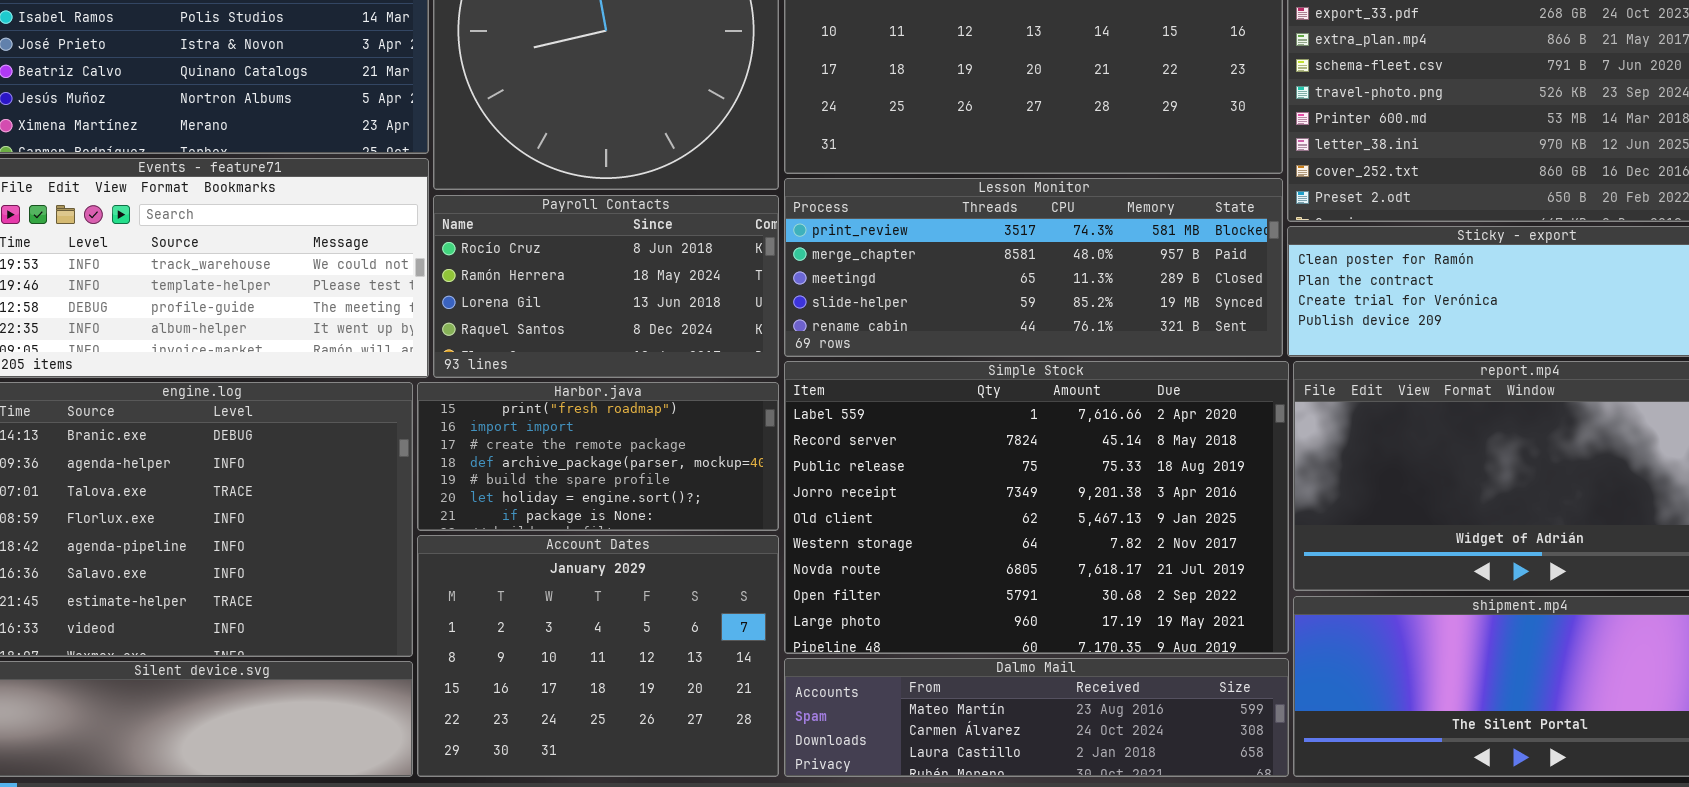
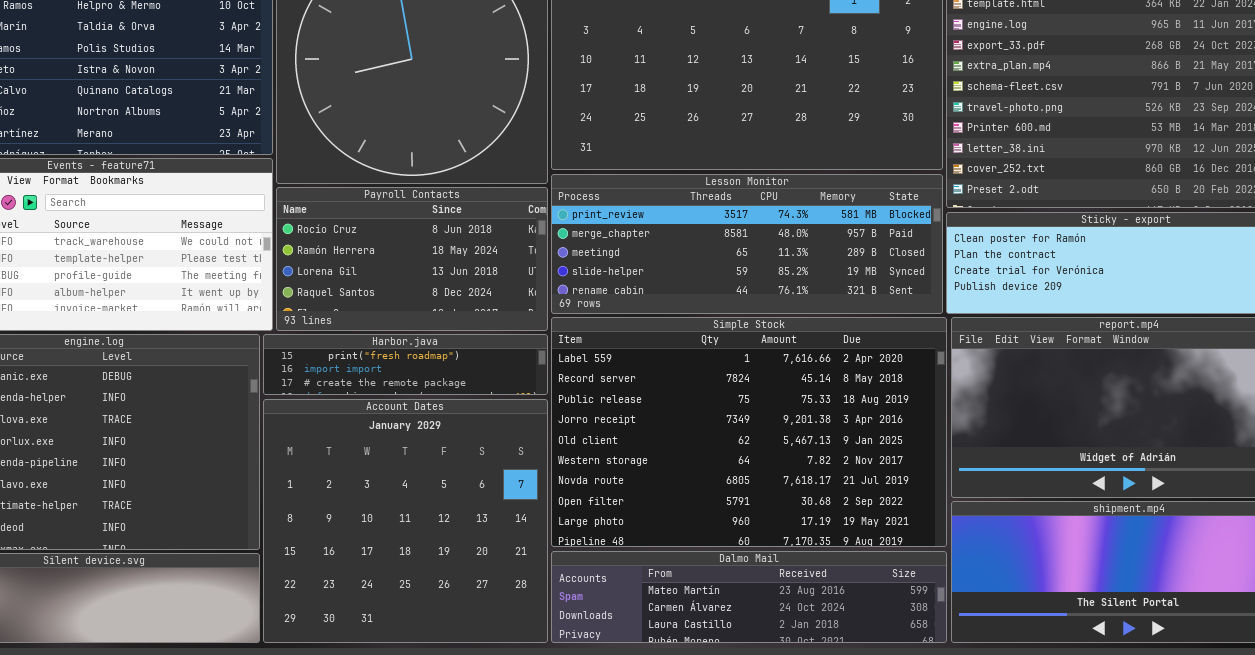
Harbor.java: [417,382,779,531] -> [263,334,548,395], resized
Account Dates: [417,535,779,777] -> [263,399,548,643], resized

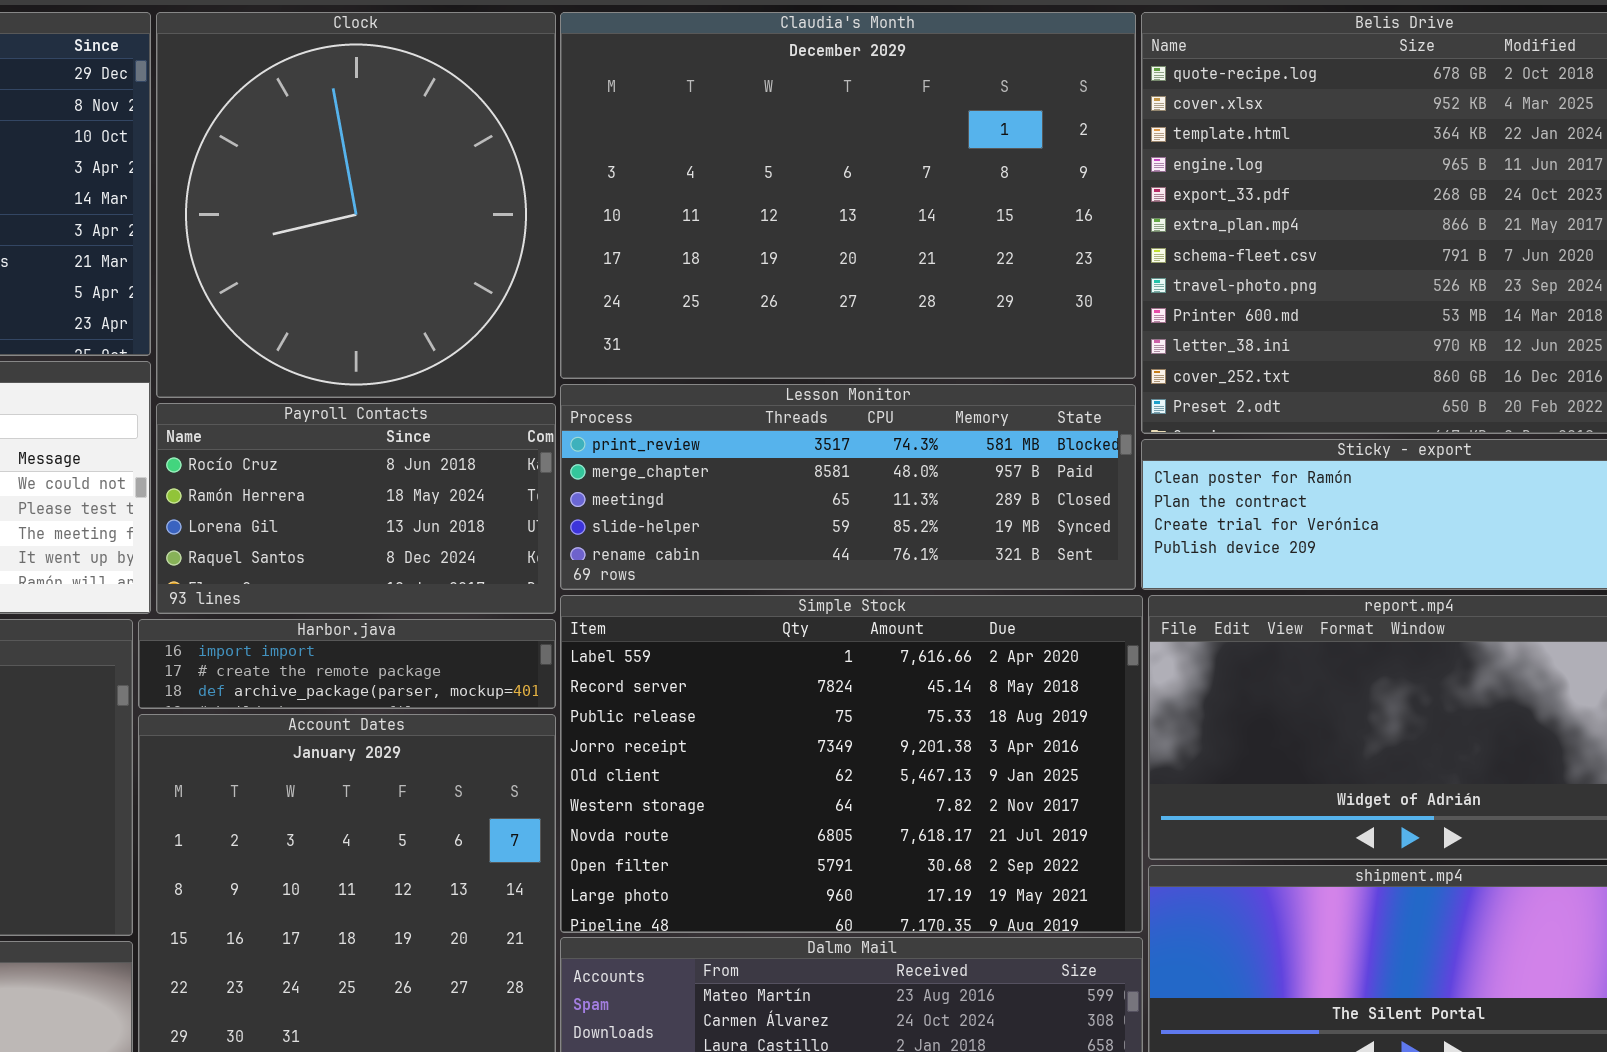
Harbor.java: [263,334,548,395] -> [138,619,556,709], scrolled down 1 row

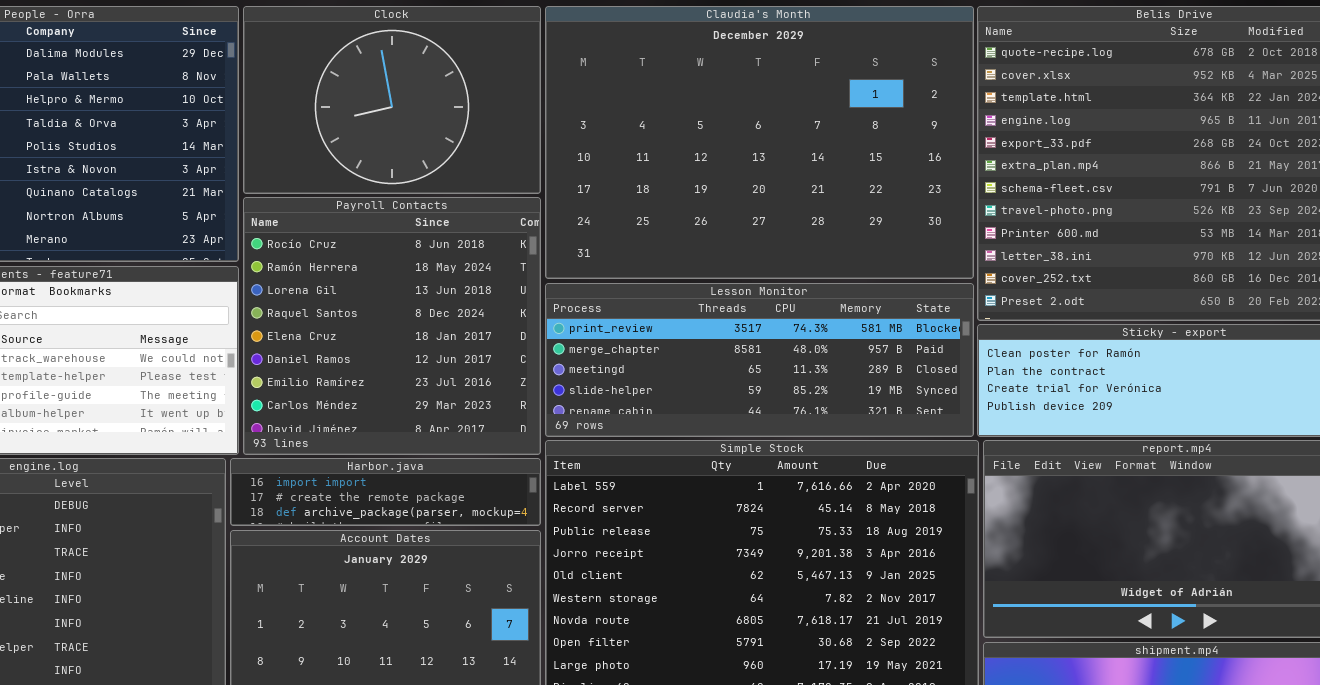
Clock: [156,12,556,398] -> [243,6,541,194], resized
Payroll Contacts: [156,403,556,614] -> [243,197,541,455], resized

